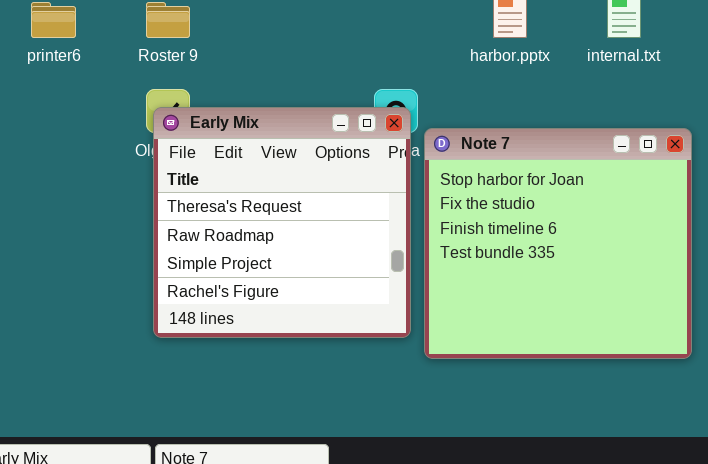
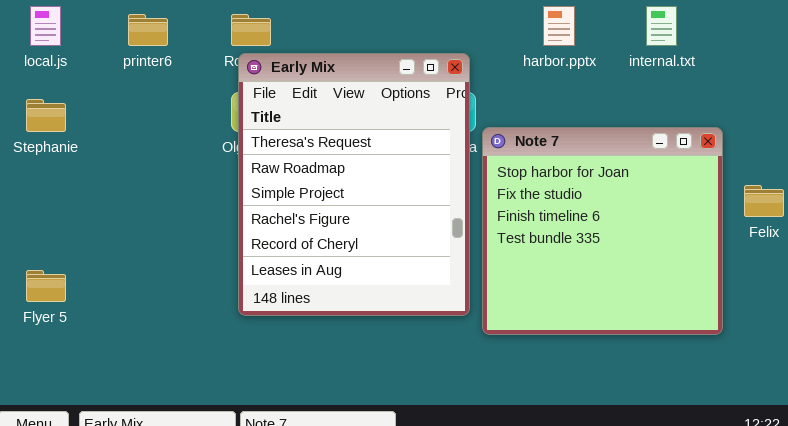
Early Mix: [153,107,411,338] -> [238,53,470,316], resized

